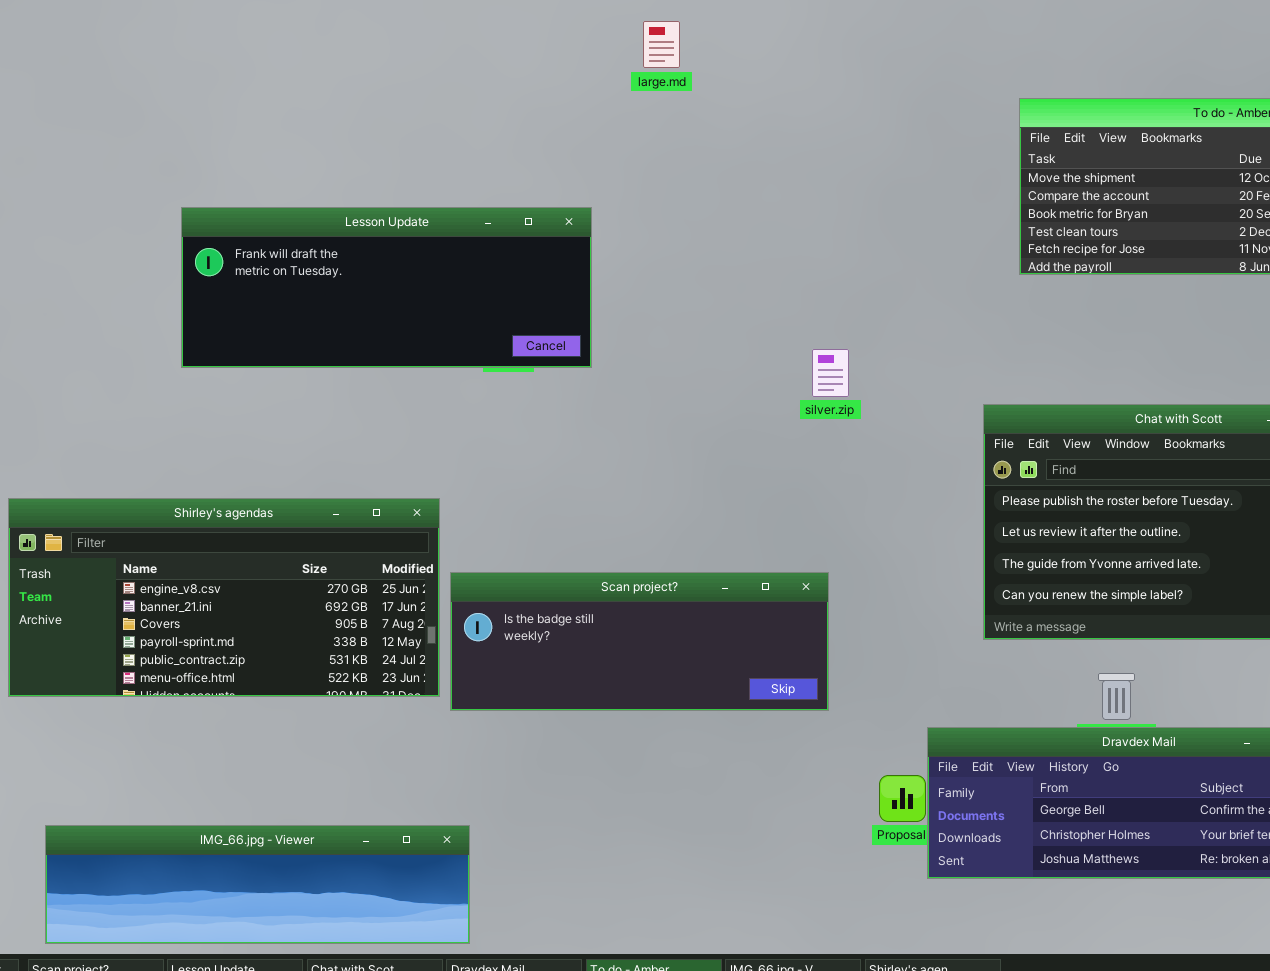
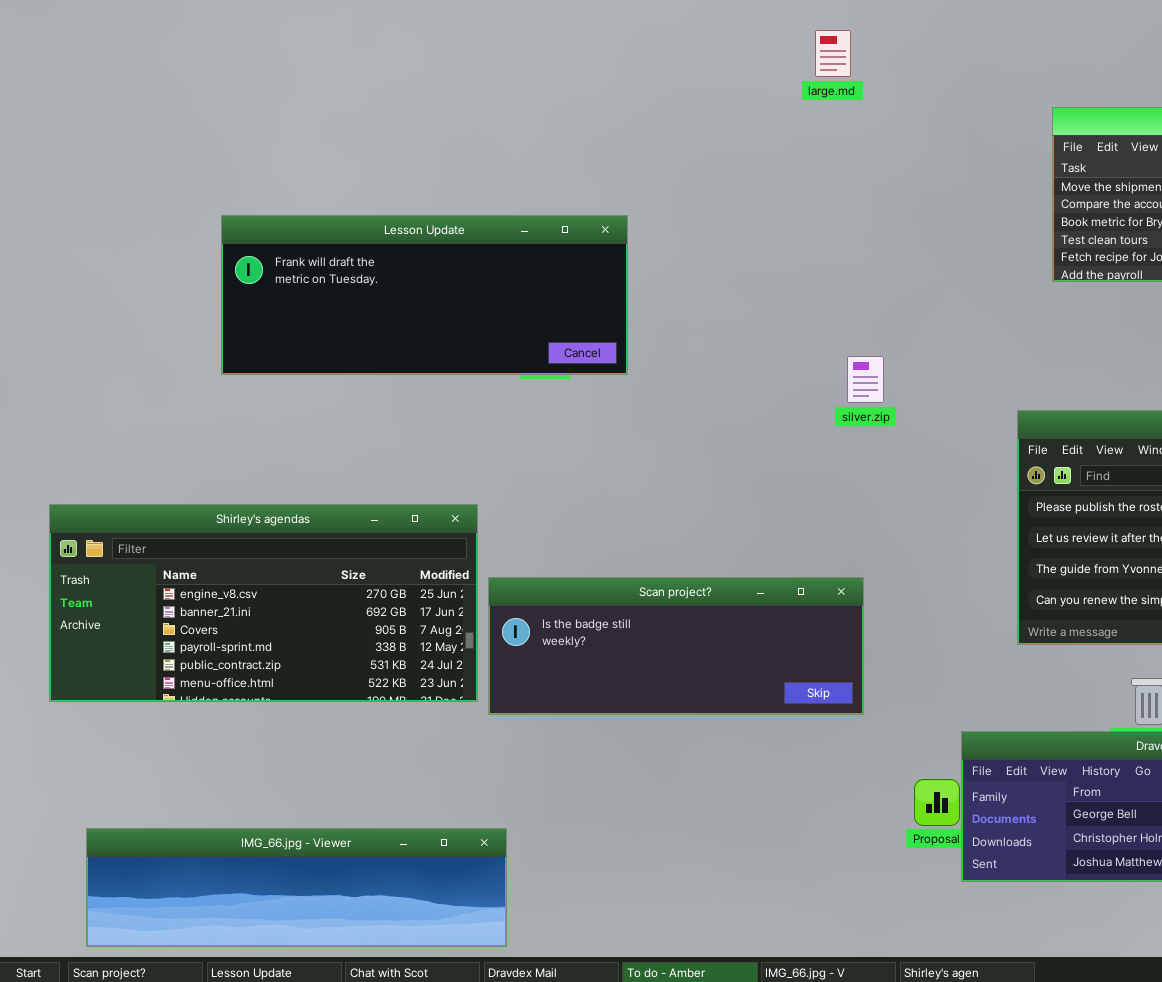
large.md: [643,21,680,68] -> [815,30,851,77], moved

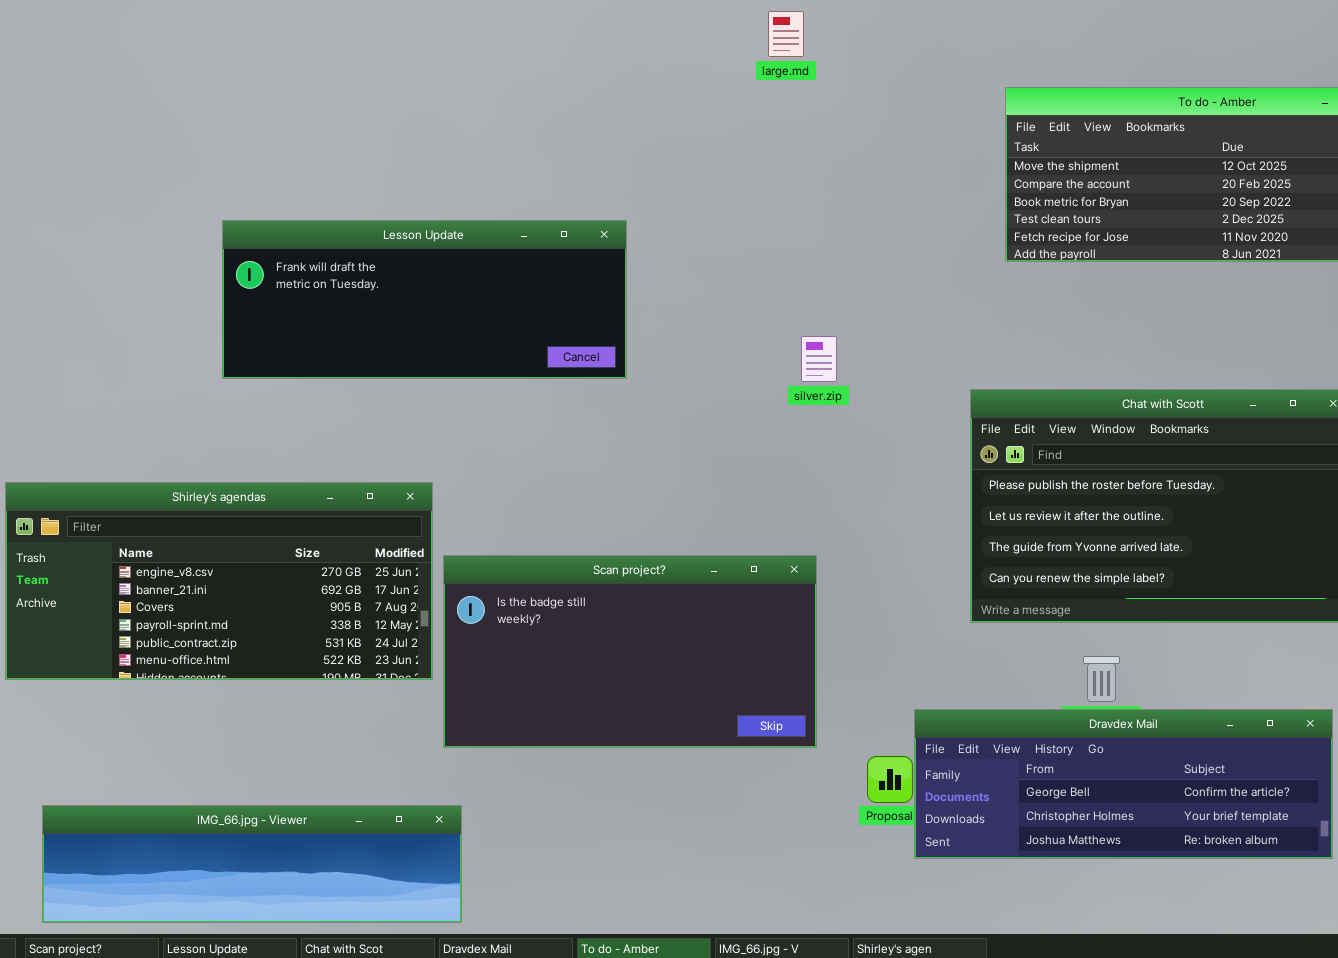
Lesson Update: [221,215,628,375] -> [222,220,627,379], moved
Scan project?: [488,577,864,715] -> [443,555,817,748], resized

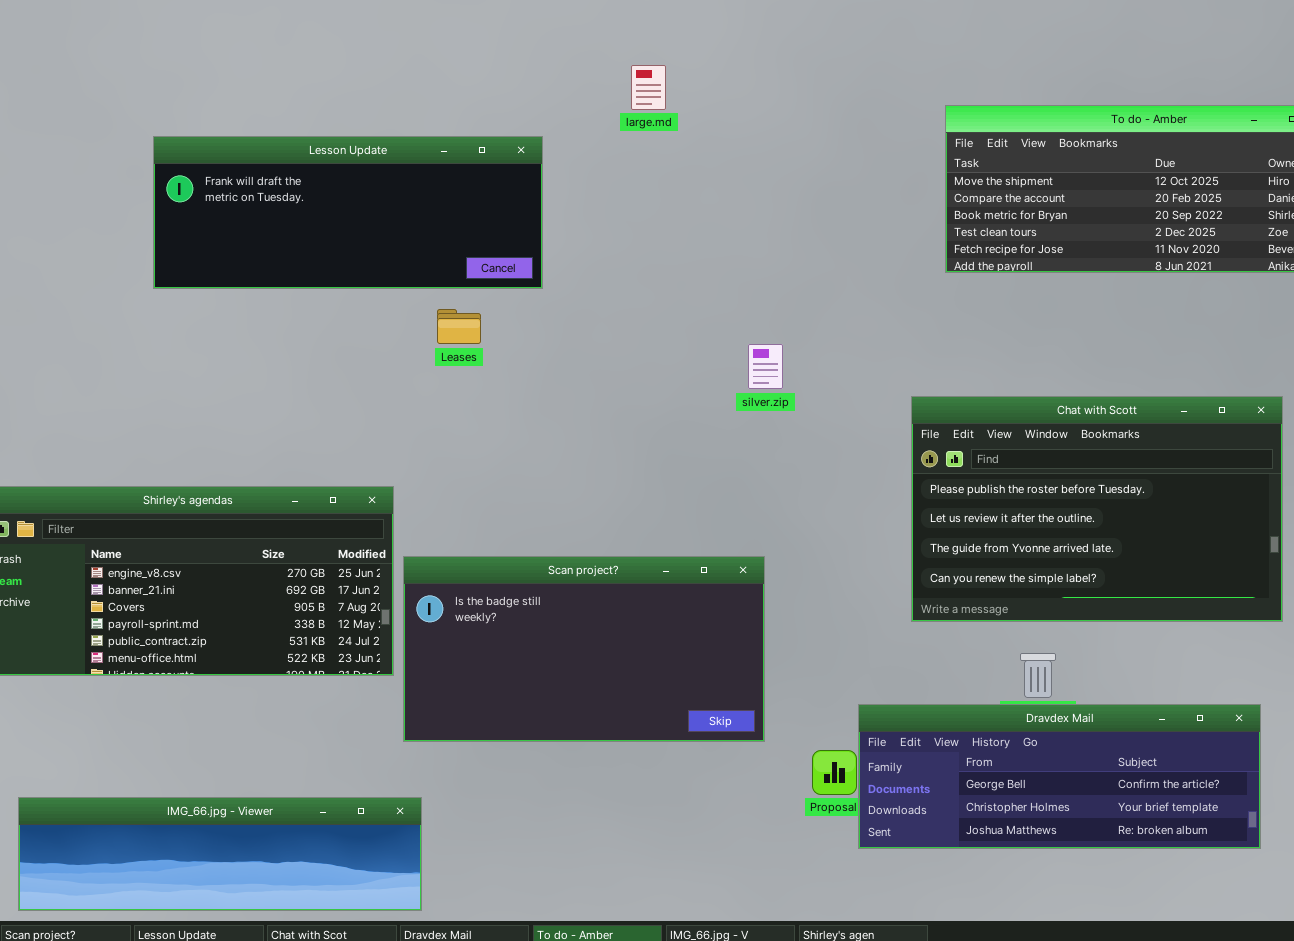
large.md: [768,11,804,57] -> [631,65,666,110], moved
Lesson Update: [222,220,627,379] -> [153,136,543,289], moved

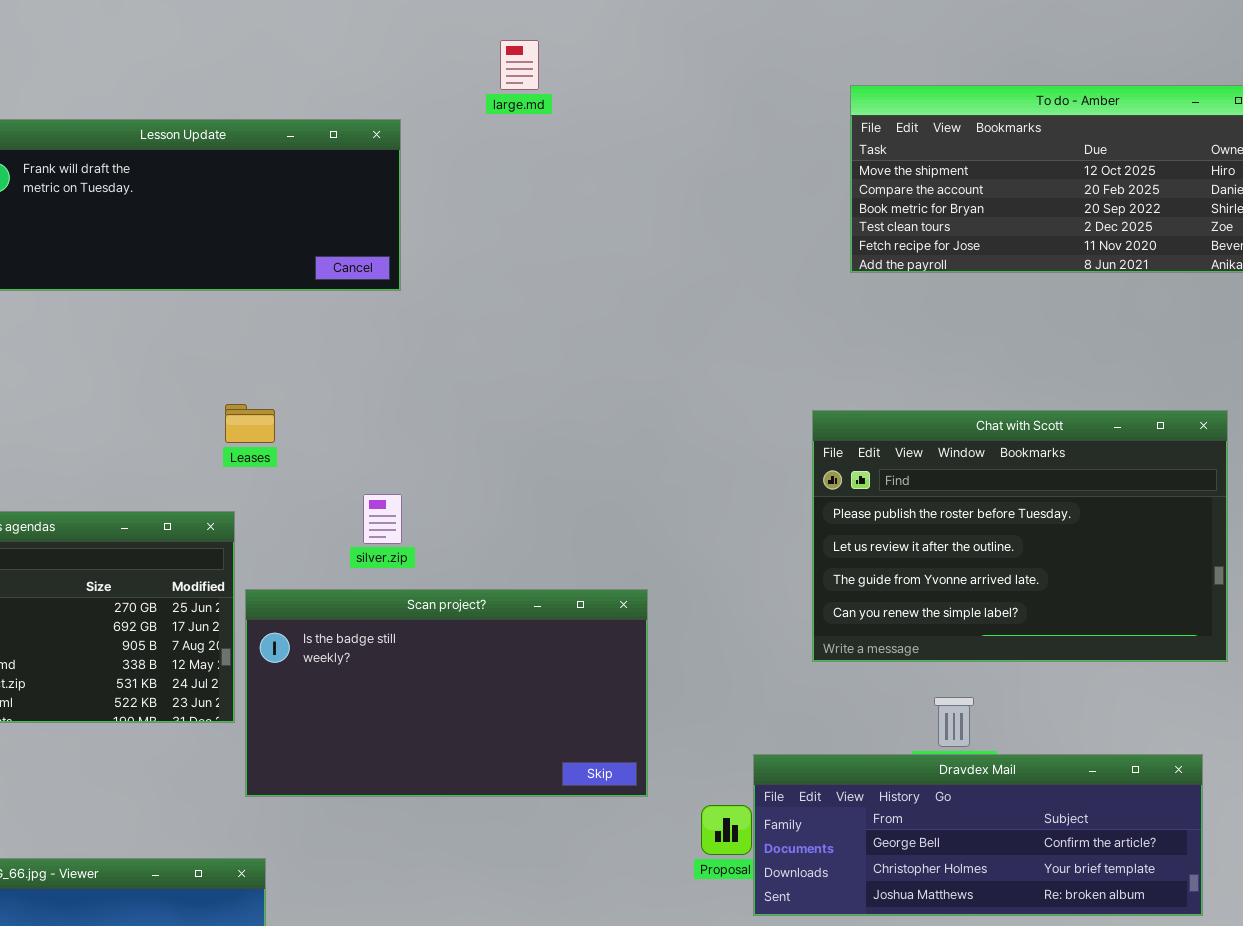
Leases: [437,309,481,344] -> [225,404,275,443], moved
silver.zip: [748,344,783,389] -> [363,494,402,544], moved

